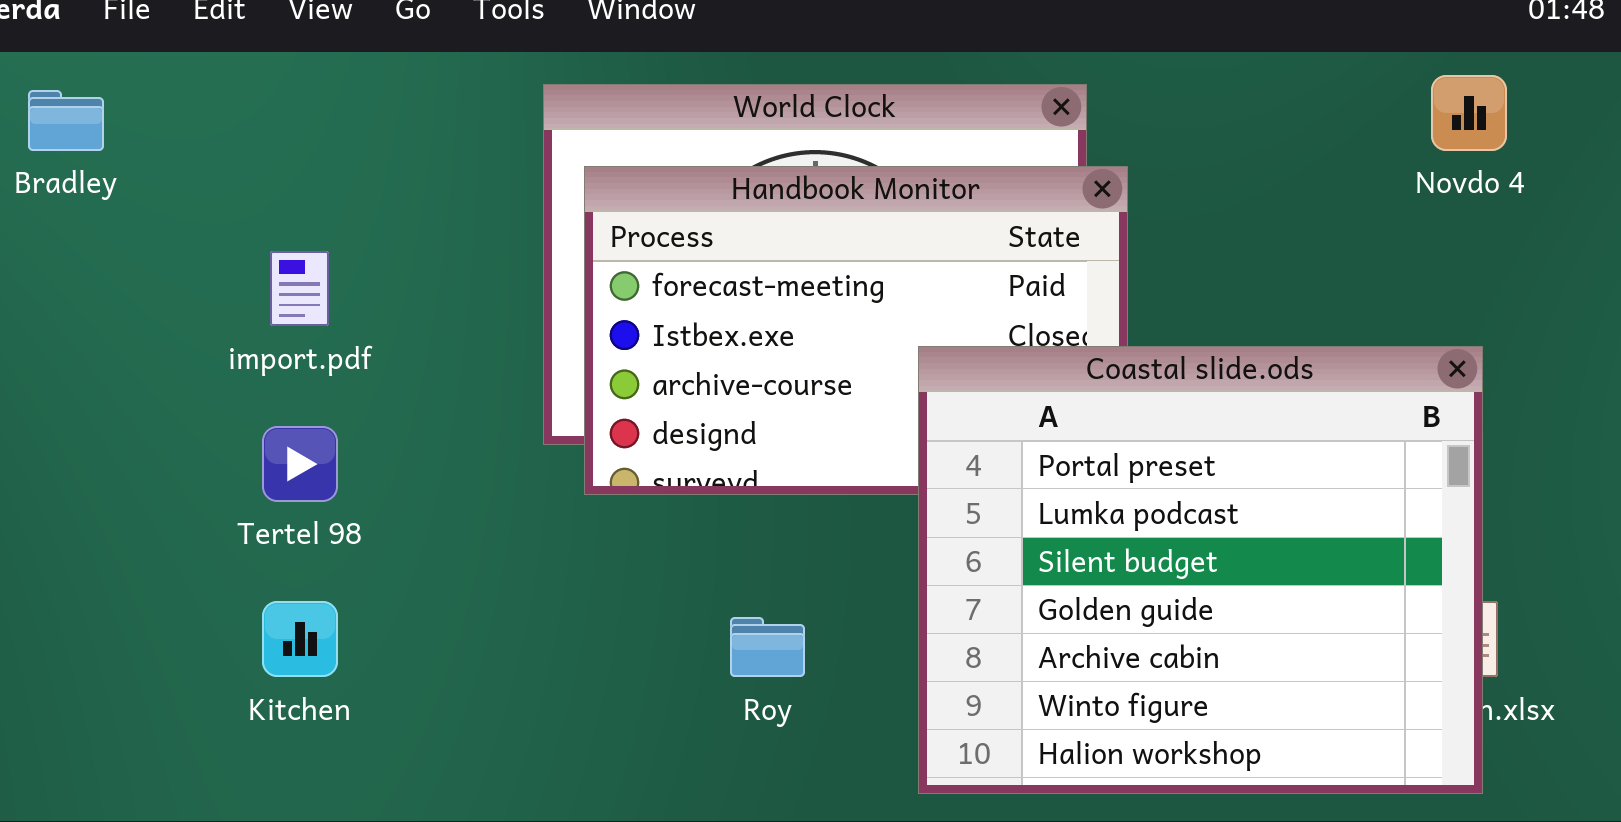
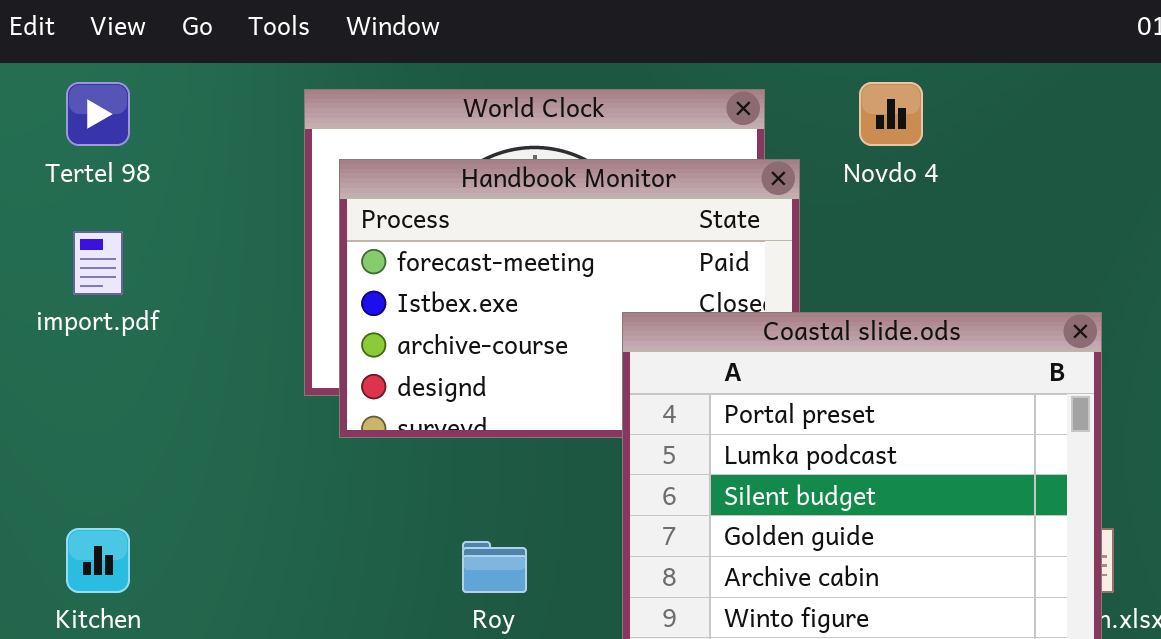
Novdo 4: [1431,75,1507,151] -> [859,82,923,146], moved
Tertel 98: [262,426,338,502] -> [66,82,130,146], moved

